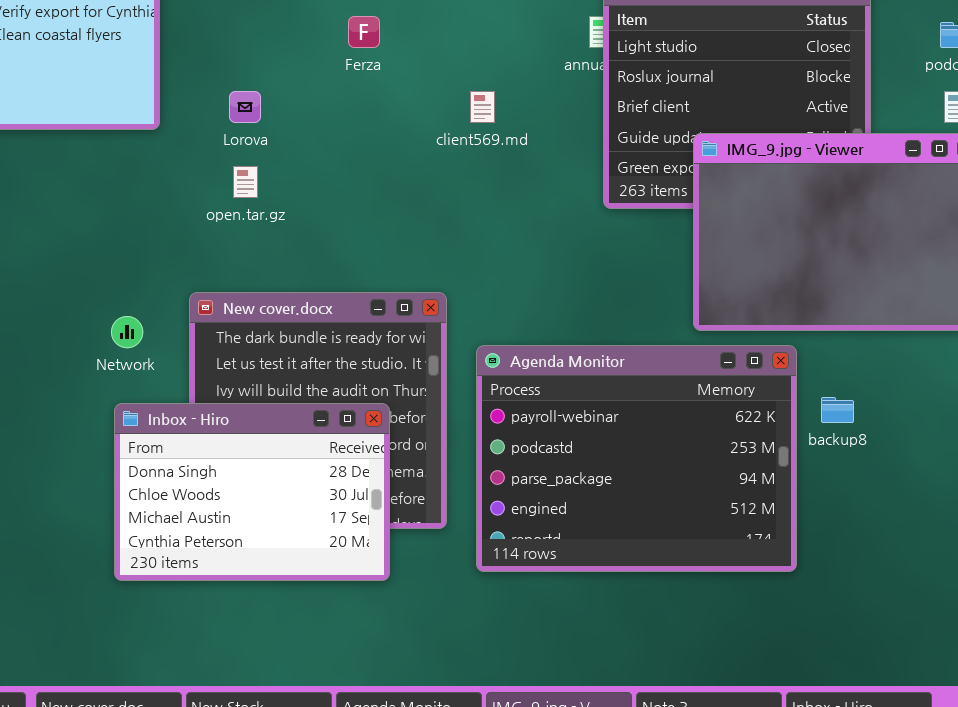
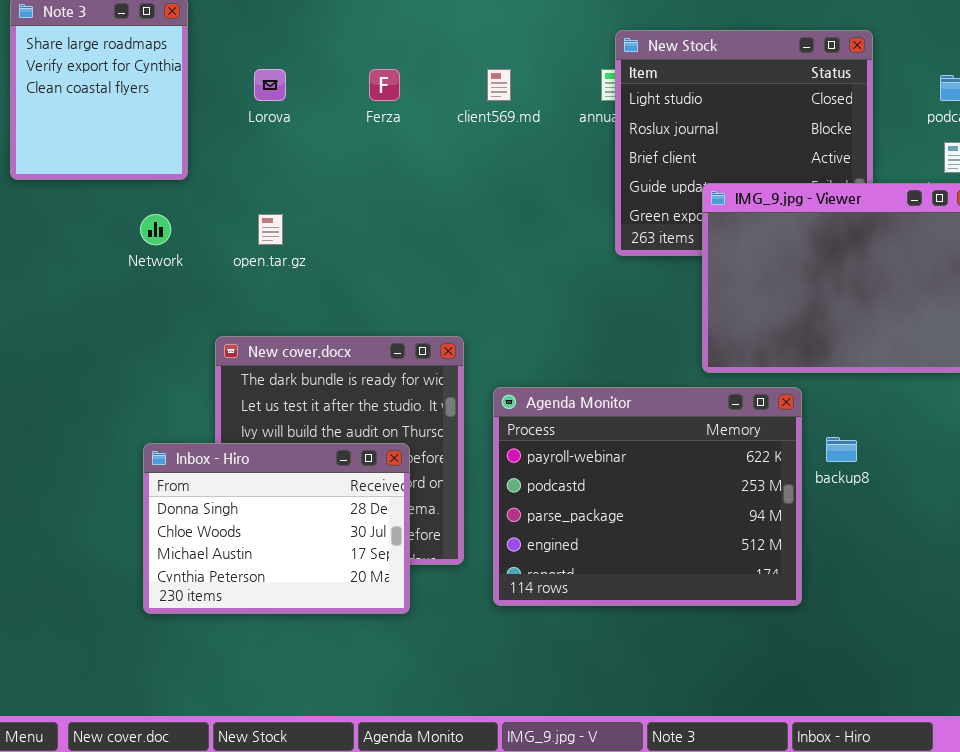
Lorova: [229,91,261,123] -> [254,69,286,101], moved
client569.md: [470,91,495,123] -> [487,69,511,101], moved
Network: [111,316,143,348] -> [140,214,171,245], moved

